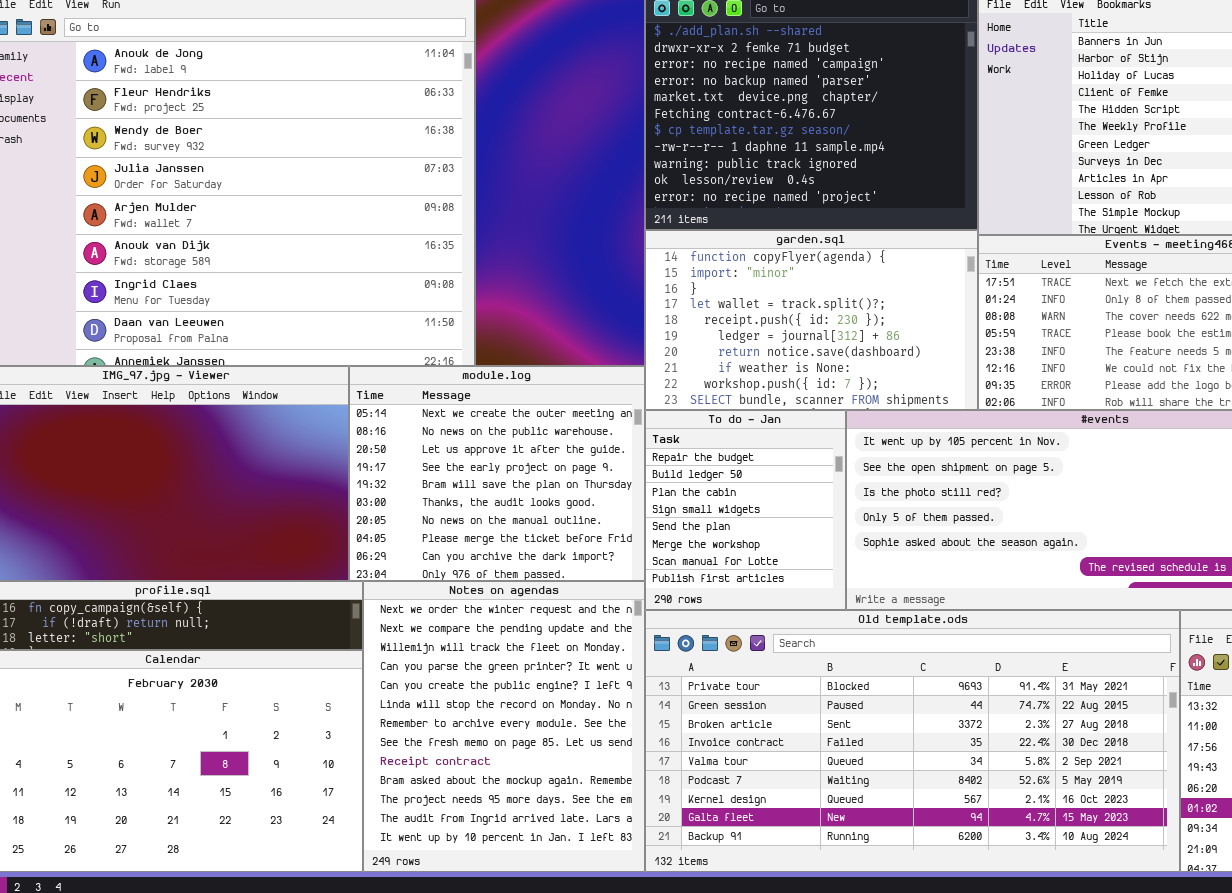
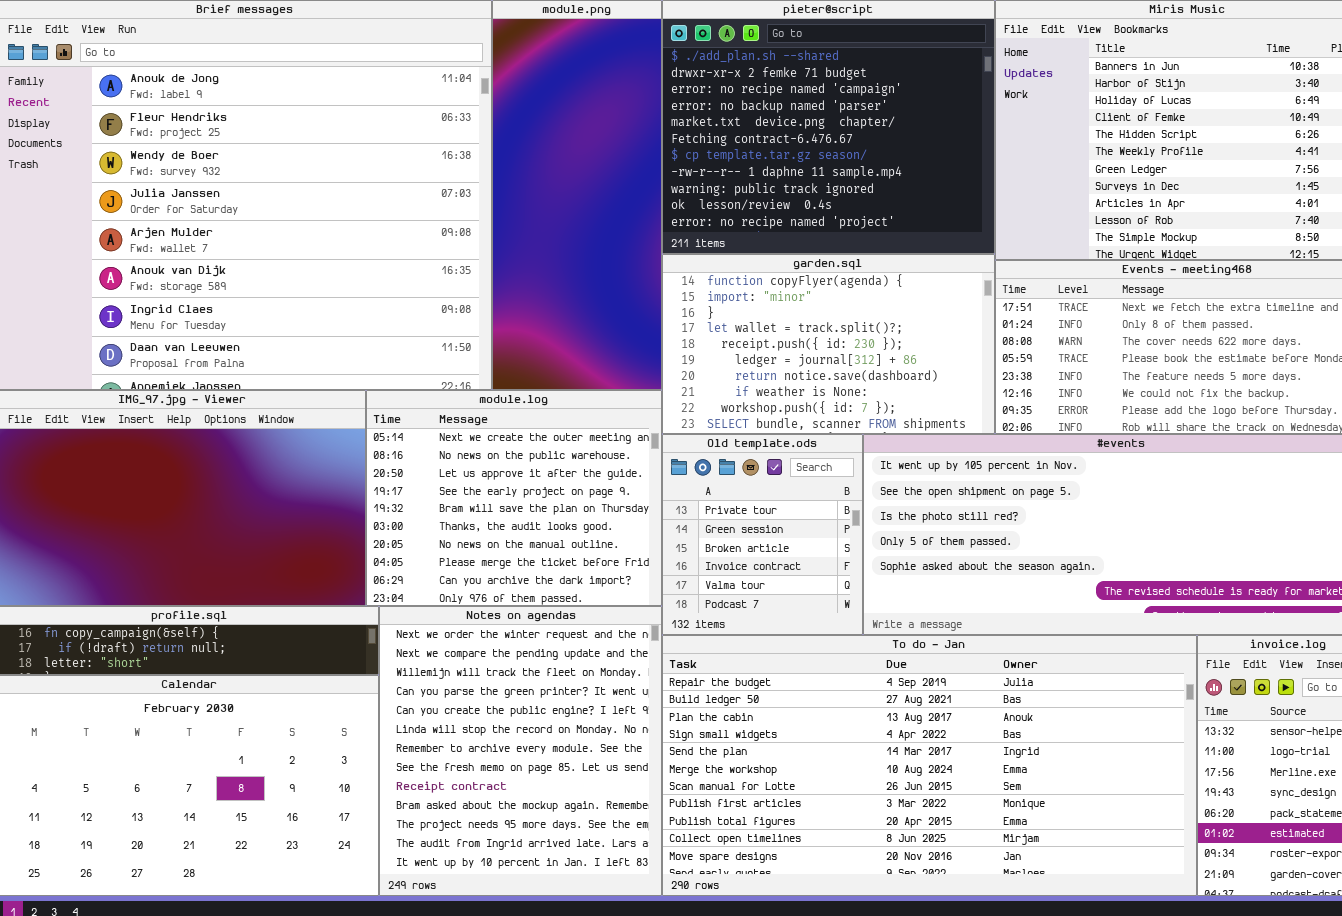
To do - Jan: [645,410,846,610] -> [662,635,1197,896], moved, resized
Old template.ods: [645,610,1180,872] -> [662,434,863,635], moved, resized

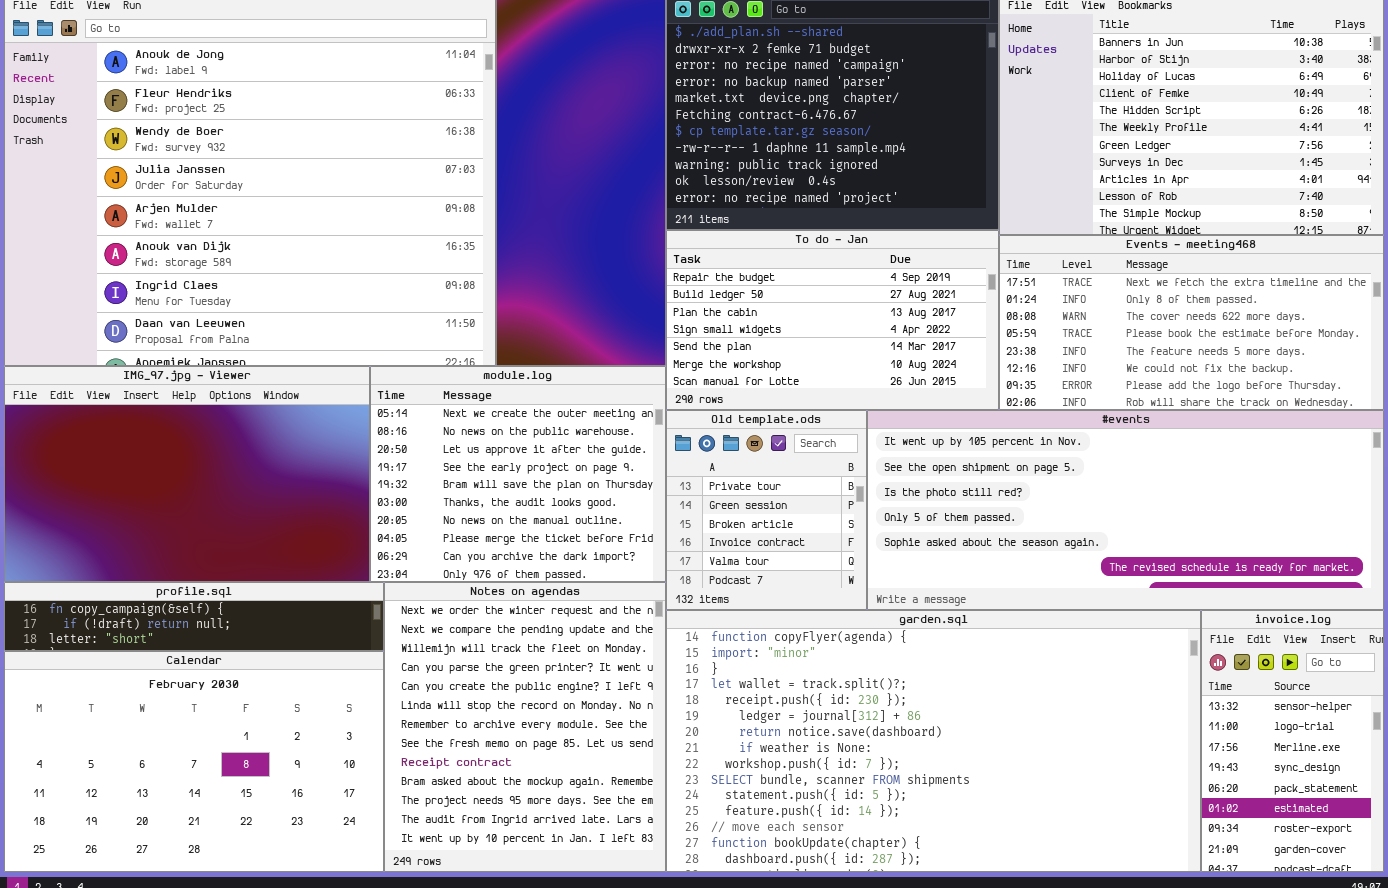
garden.sql: [662,254,995,434] -> [666,610,1201,872], moved, resized
To do - Jan: [662,635,1197,896] -> [666,230,999,410], moved, resized

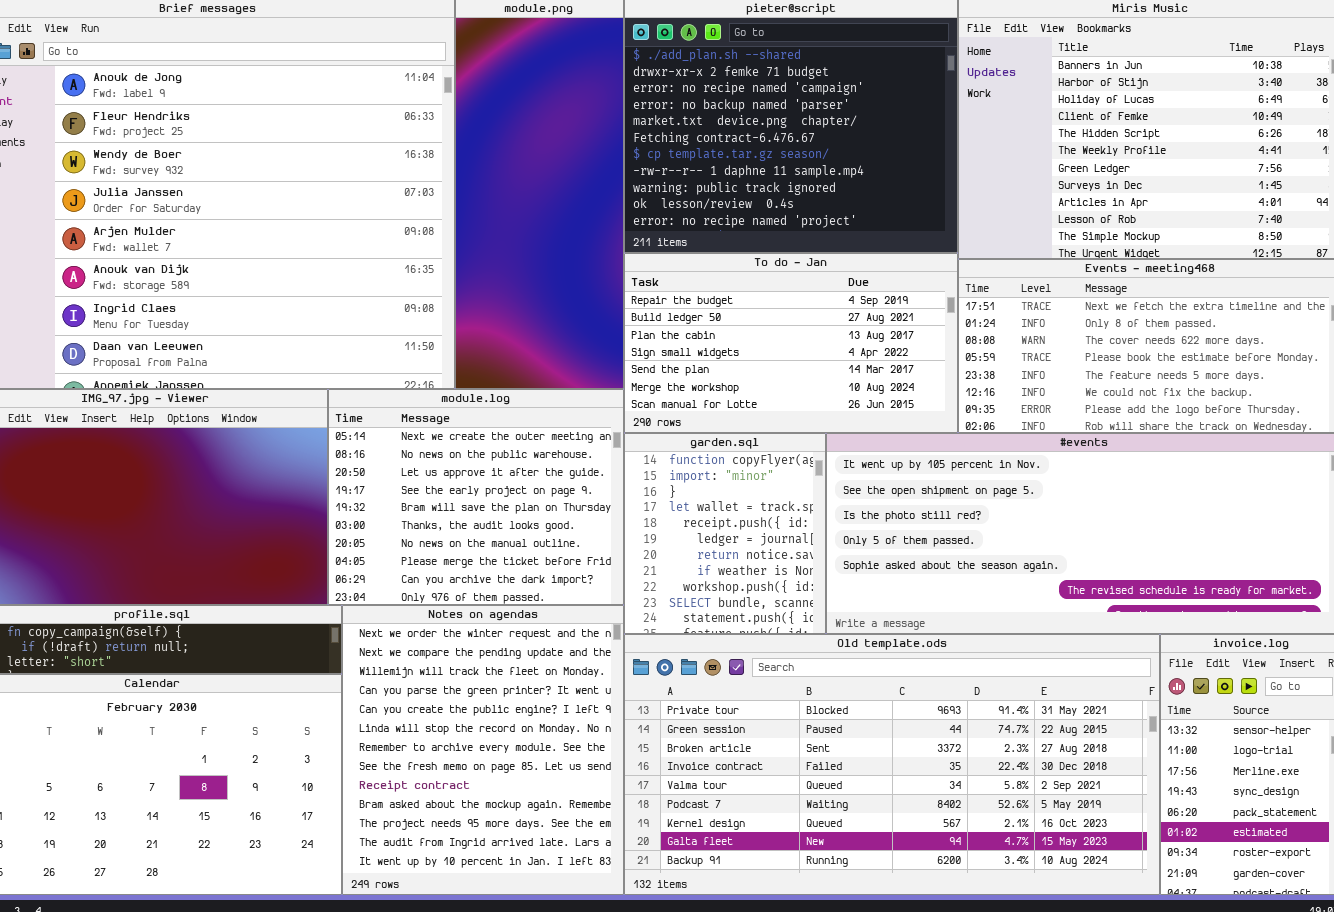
Old template.ods: [666,410,867,610] -> [624,634,1160,895], moved, resized
garden.sql: [666,610,1201,872] -> [624,433,826,634], moved, resized

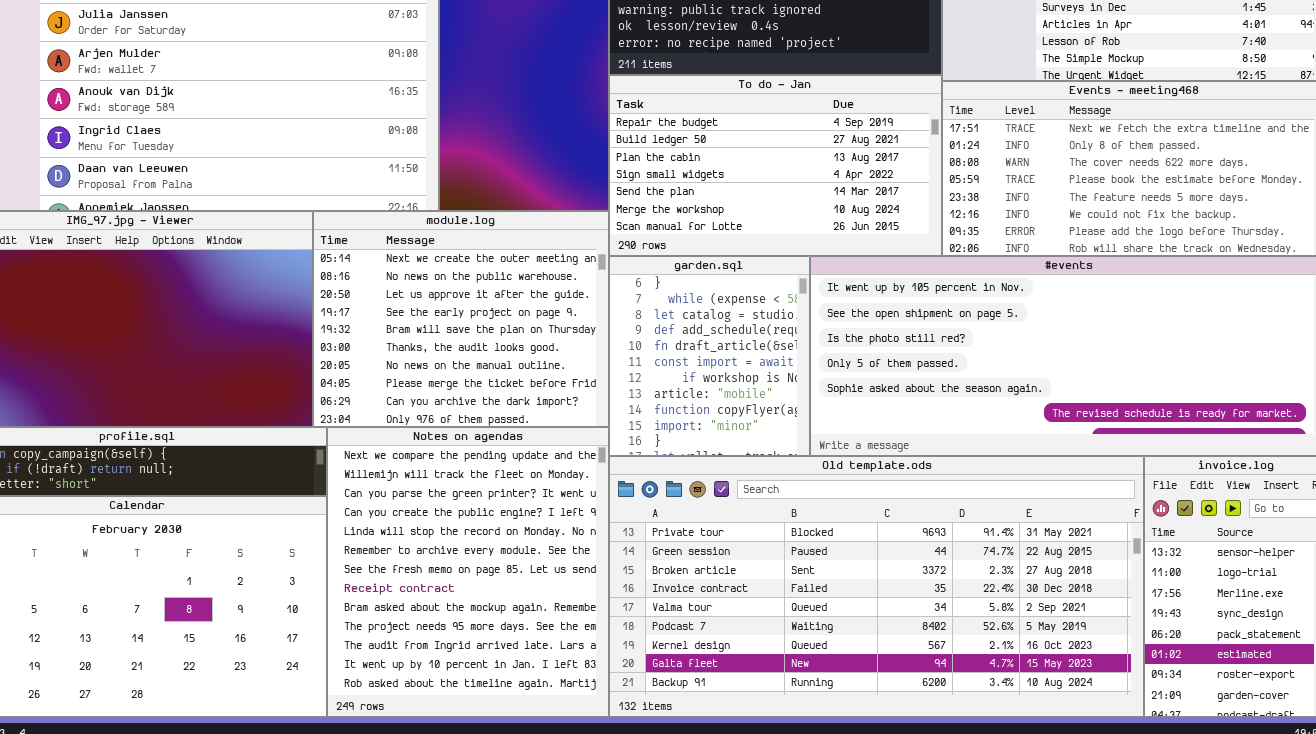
garden.sql: [624,433,826,634] -> [609,256,810,456], scrolled up 8 rows
Notes on agendas: [342,605,624,895] -> [327,427,609,717], scrolled down 1 row

